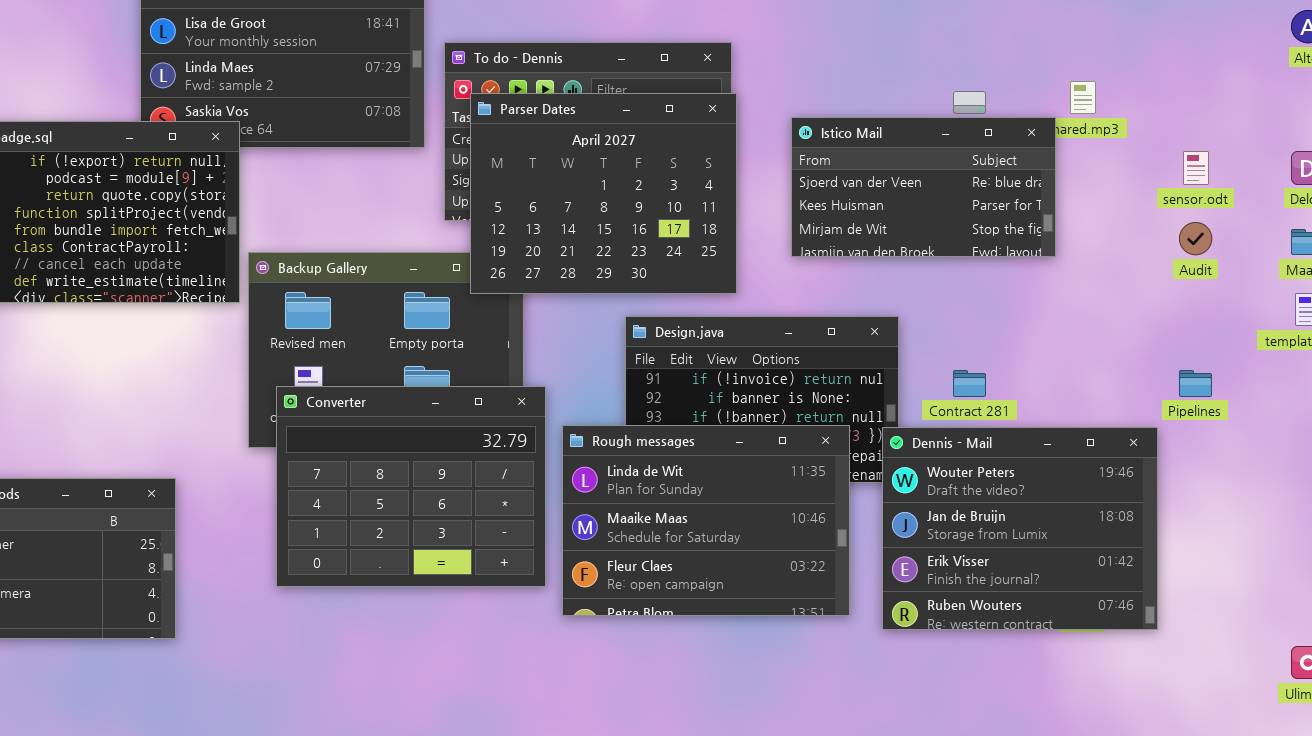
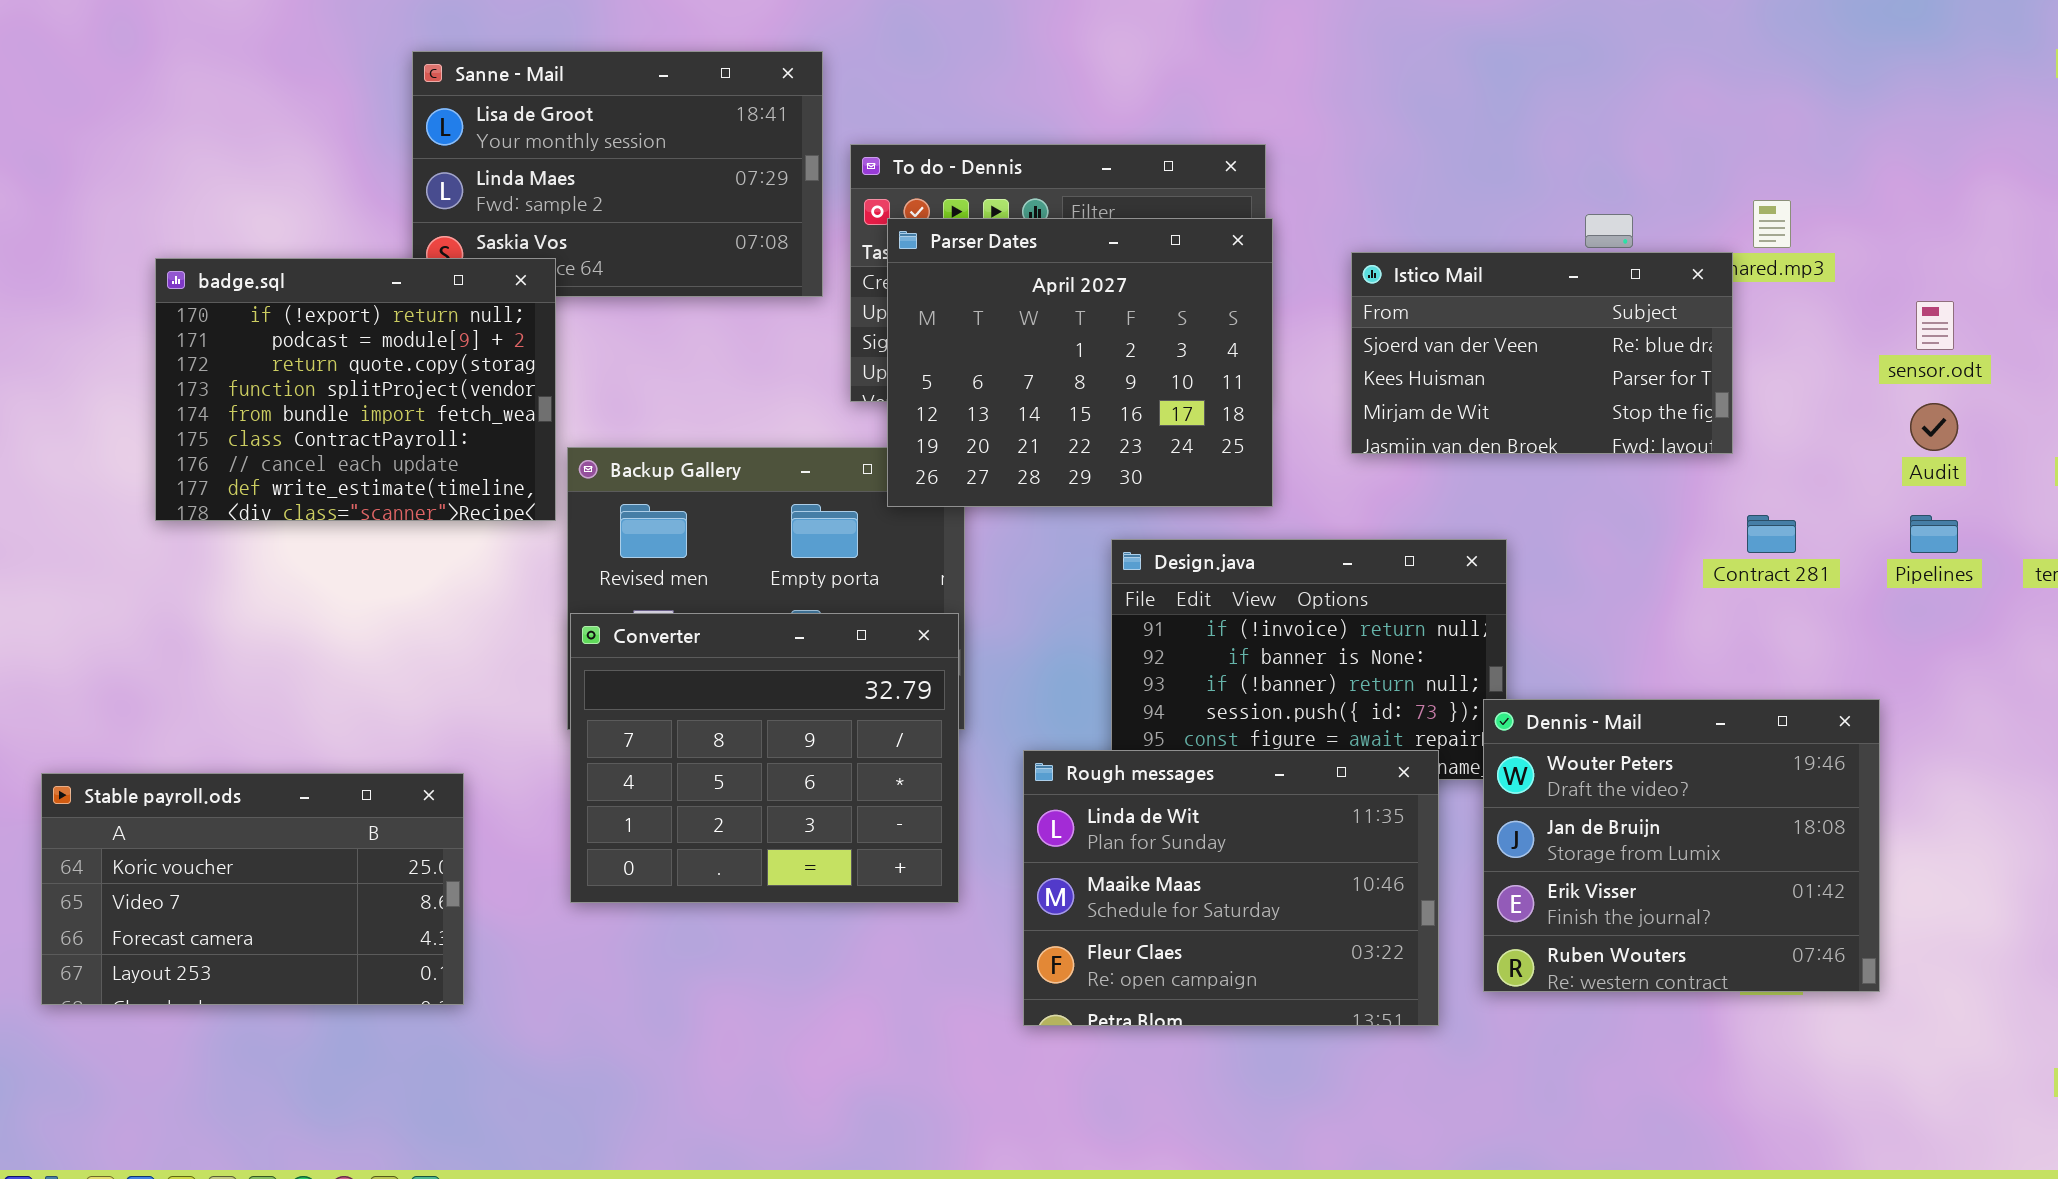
Contract 281: [953,370,986,397] -> [1747,515,1796,553], moved
Pipelines: [1179,370,1212,397] -> [1910,515,1958,553], moved
Converter: [276,386,546,587] -> [570,613,959,903], moved
Rough messages: [562,425,850,616] -> [1023,750,1439,1026], moved

